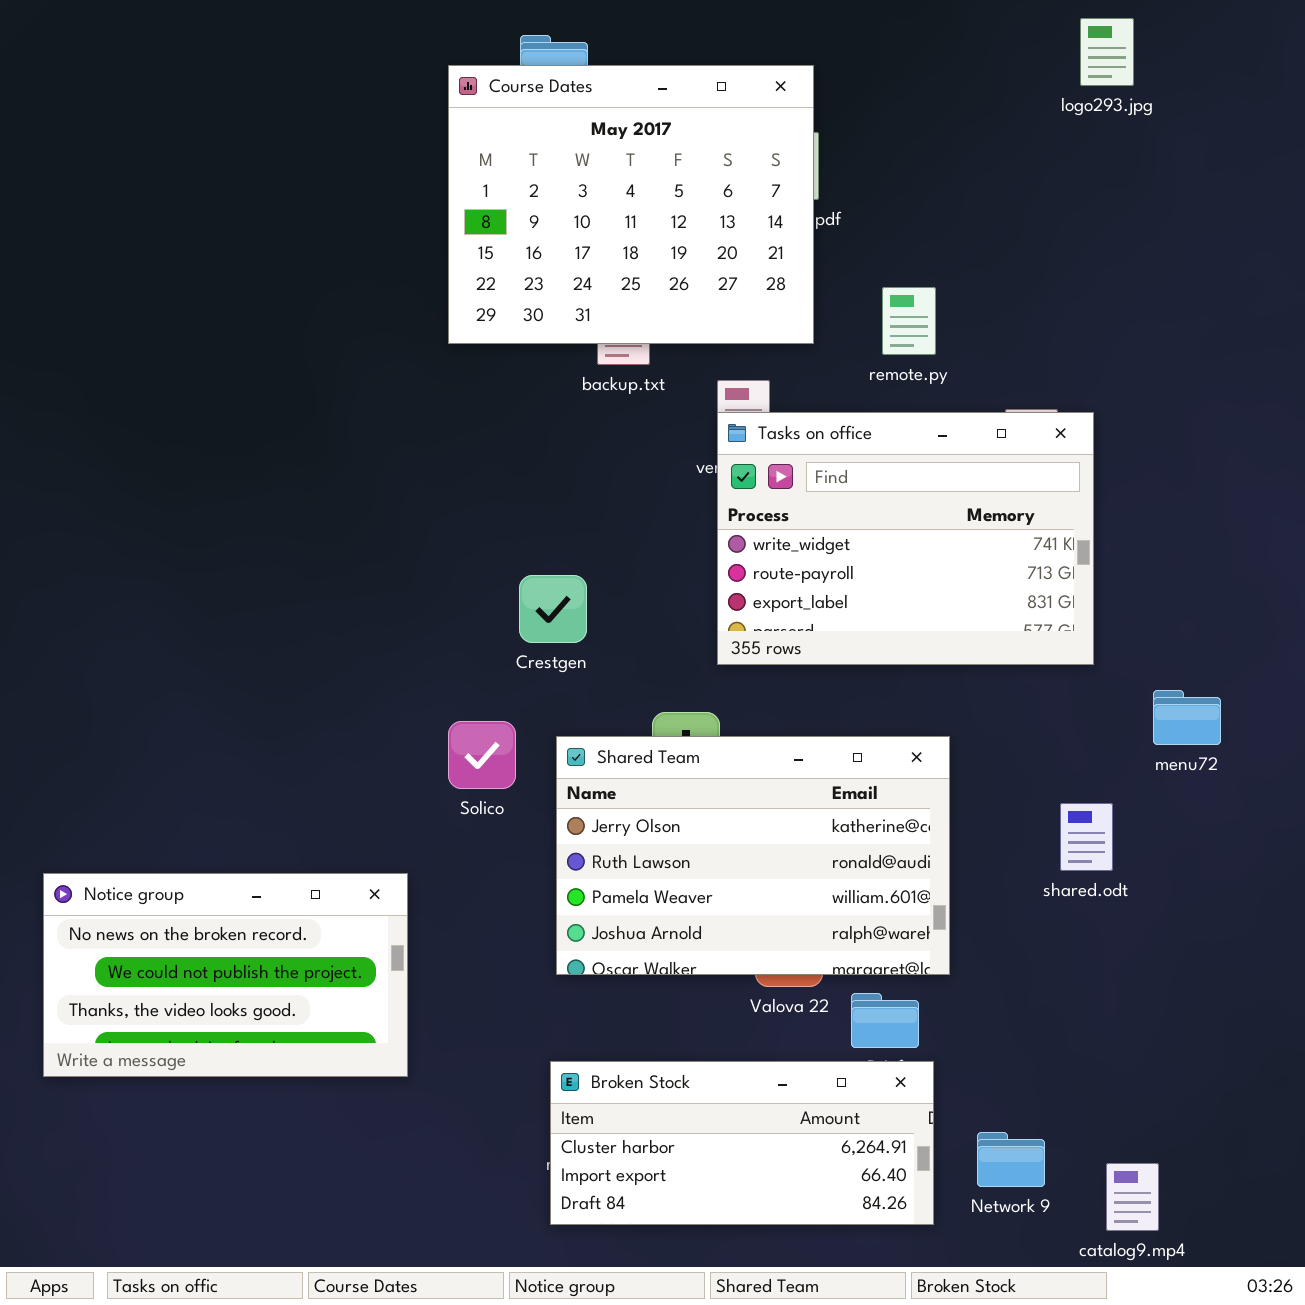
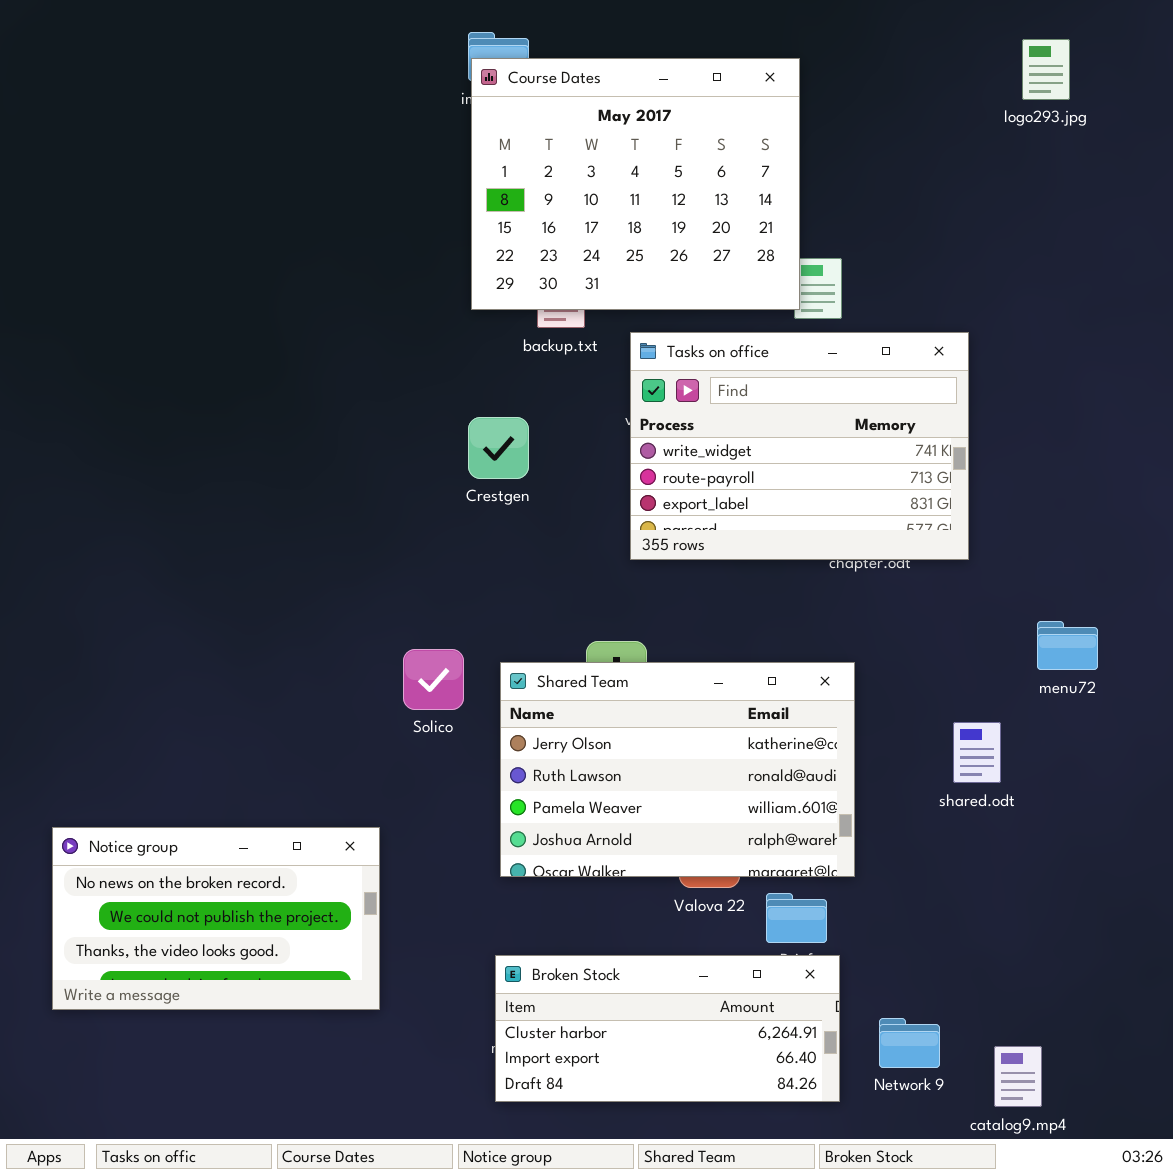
logo293.jpg: [1080,18,1134,86] -> [1022,39,1070,100], moved
Course Dates: [448,65,814,344] -> [471,58,800,310], moved
Tasks on office: [717,412,1094,665] -> [630,332,969,560], moved
Crestgen: [519,575,587,643] -> [468,417,529,479], moved
Notice group: [43,873,408,1077] -> [52,827,380,1010], moved

